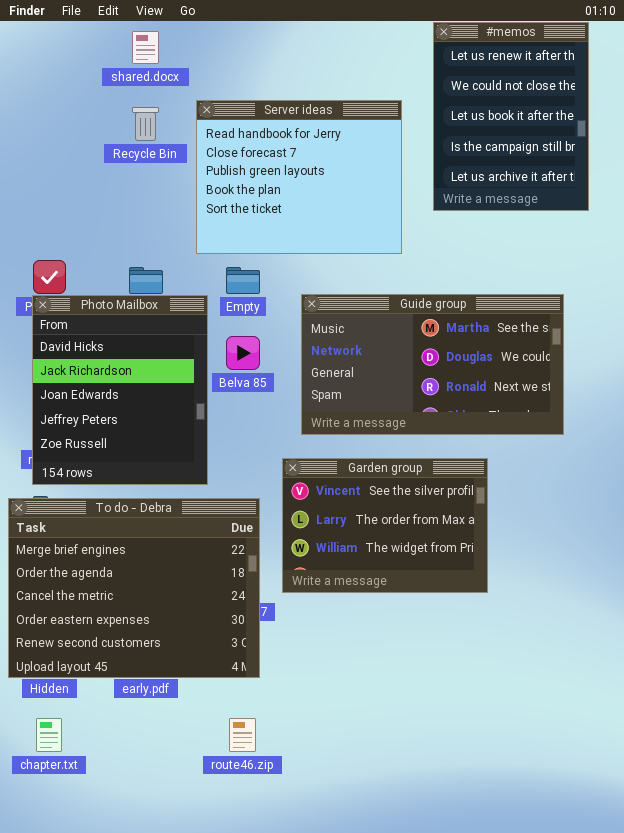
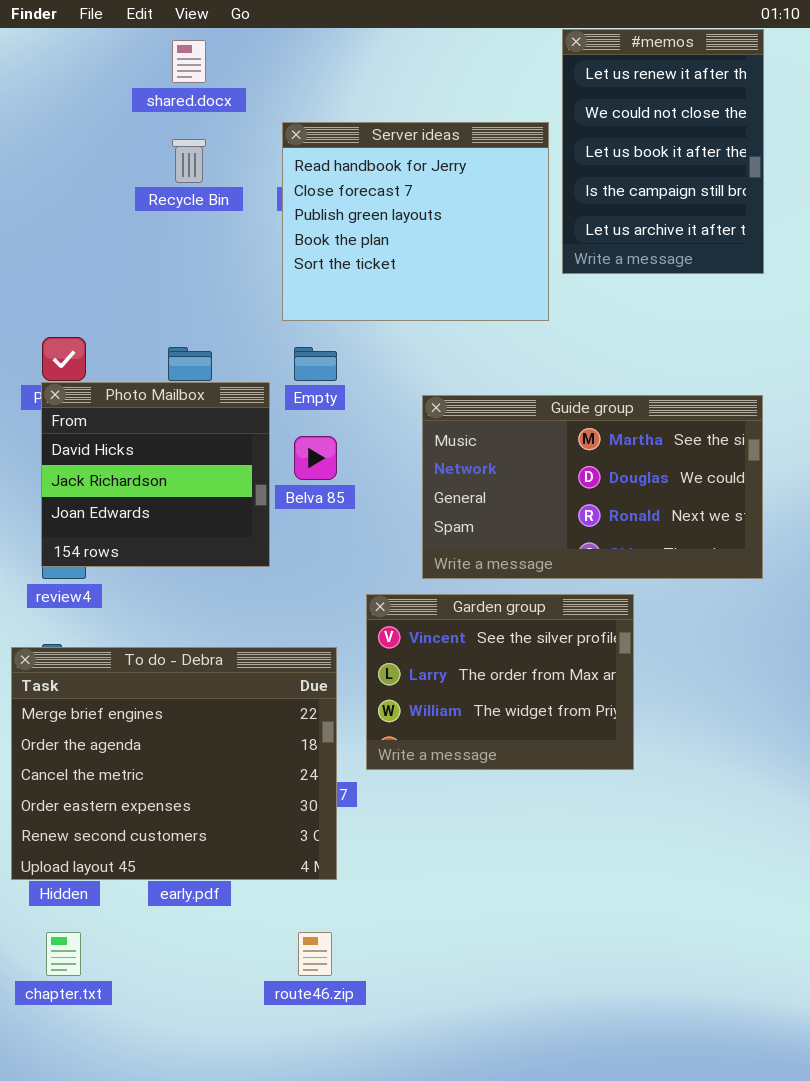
Server ideas: [196,100,402,254] -> [282,122,549,321], moved
Guide group: [301,294,564,435] -> [422,395,763,579], moved
Photo Mailbox: [32,295,208,485] -> [41,382,270,567], resized

